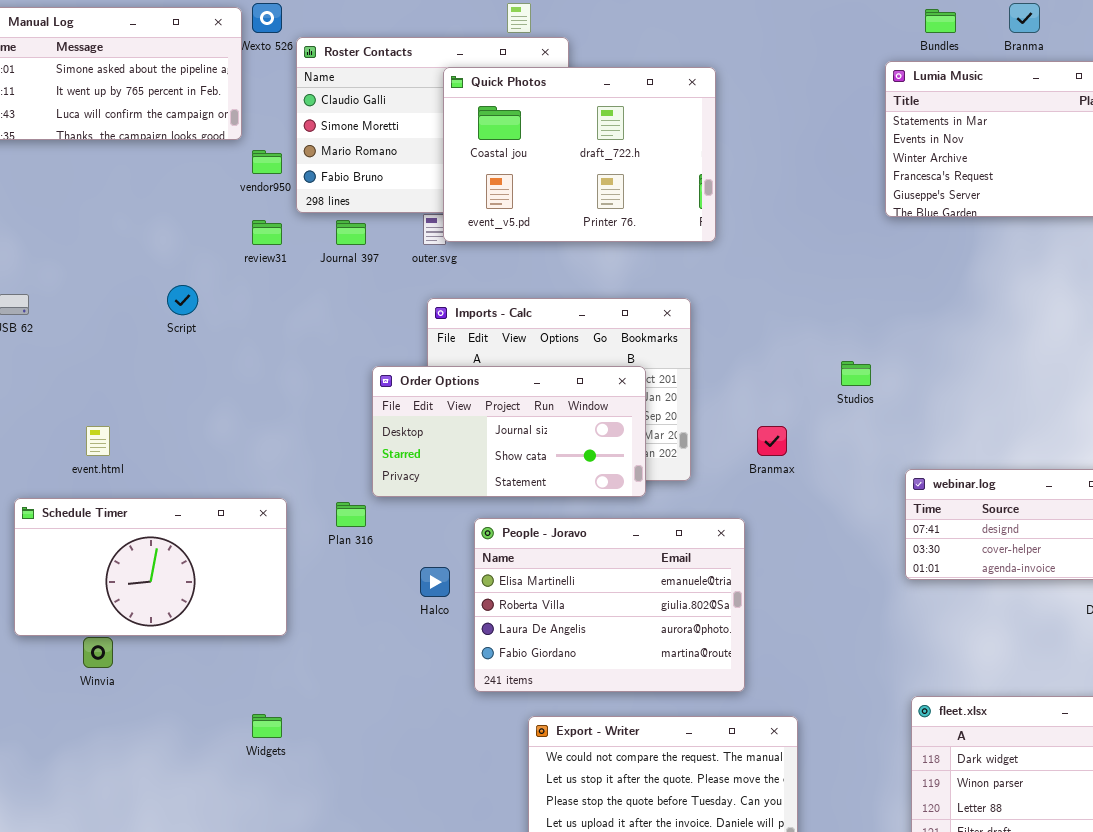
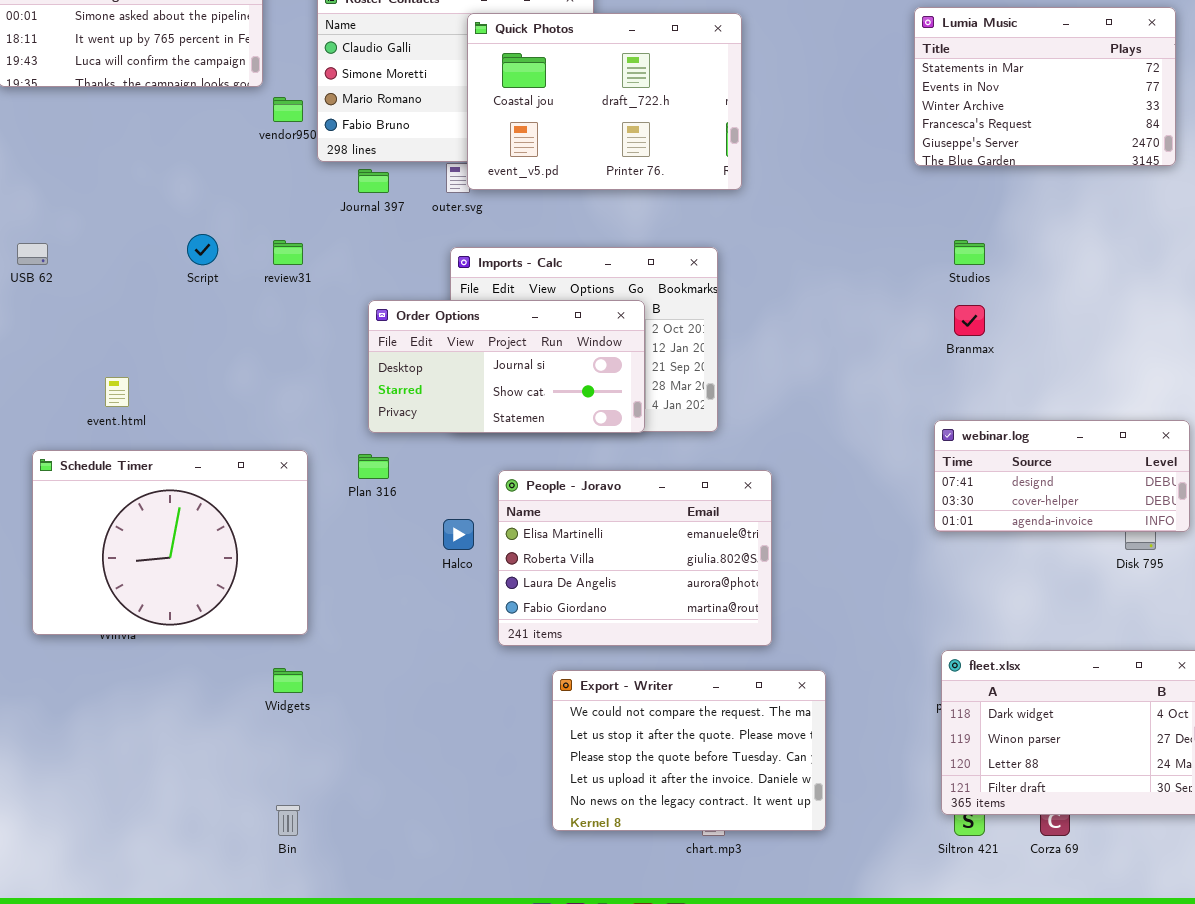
review31: [252,220,282,245] -> [273,240,303,265], moved
Studios: [841,361,871,386] -> [954,240,985,265], moved
Order Options: [372,366,646,497] -> [368,300,645,433], moved
Branmax: [757,426,787,456] -> [954,305,985,336], moved
Schedule Timer: [14,498,287,636] -> [32,450,308,635], resized

